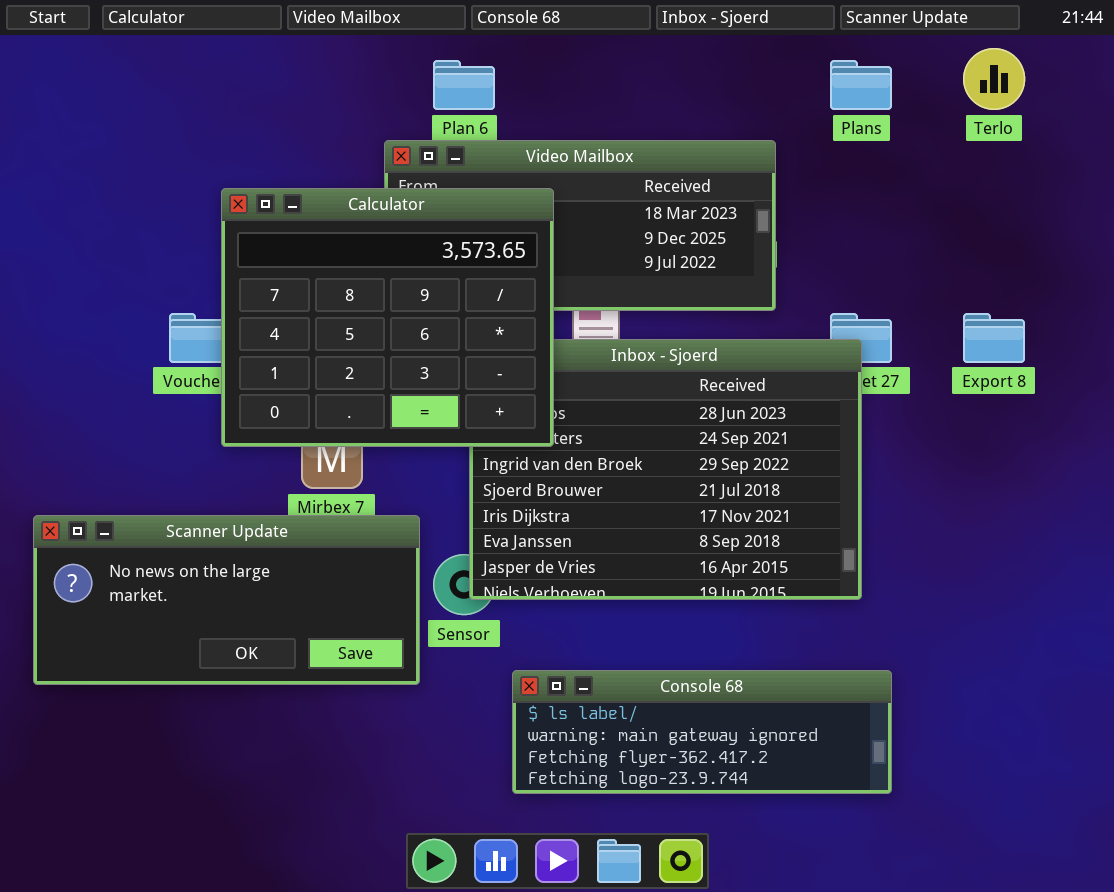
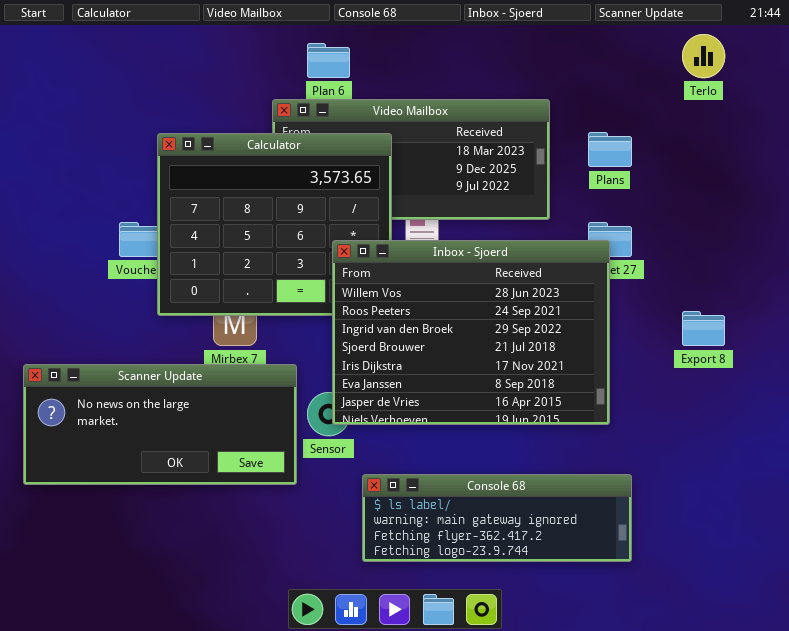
Plans: [830,60,892,110] -> [588,132,632,167], moved
Export 8: [963,313,1025,363] -> [682,311,725,346], moved
Inbox - Sjoerd: [469,339,862,600] -> [332,240,610,425], raised

